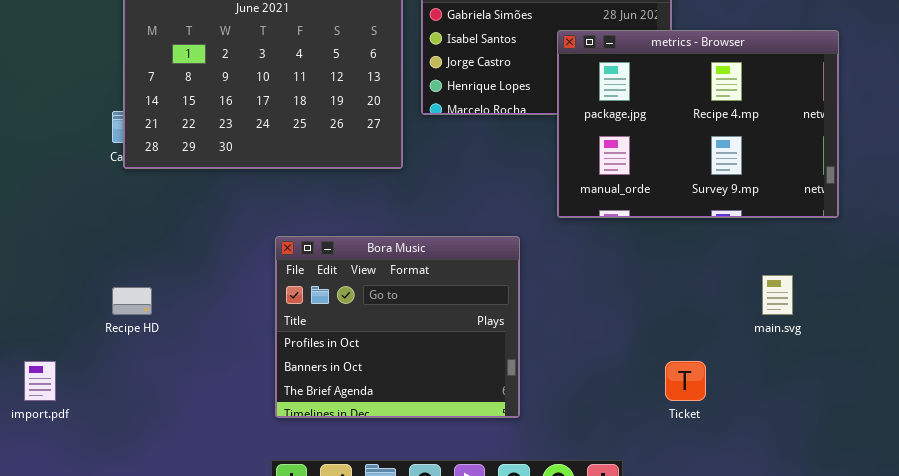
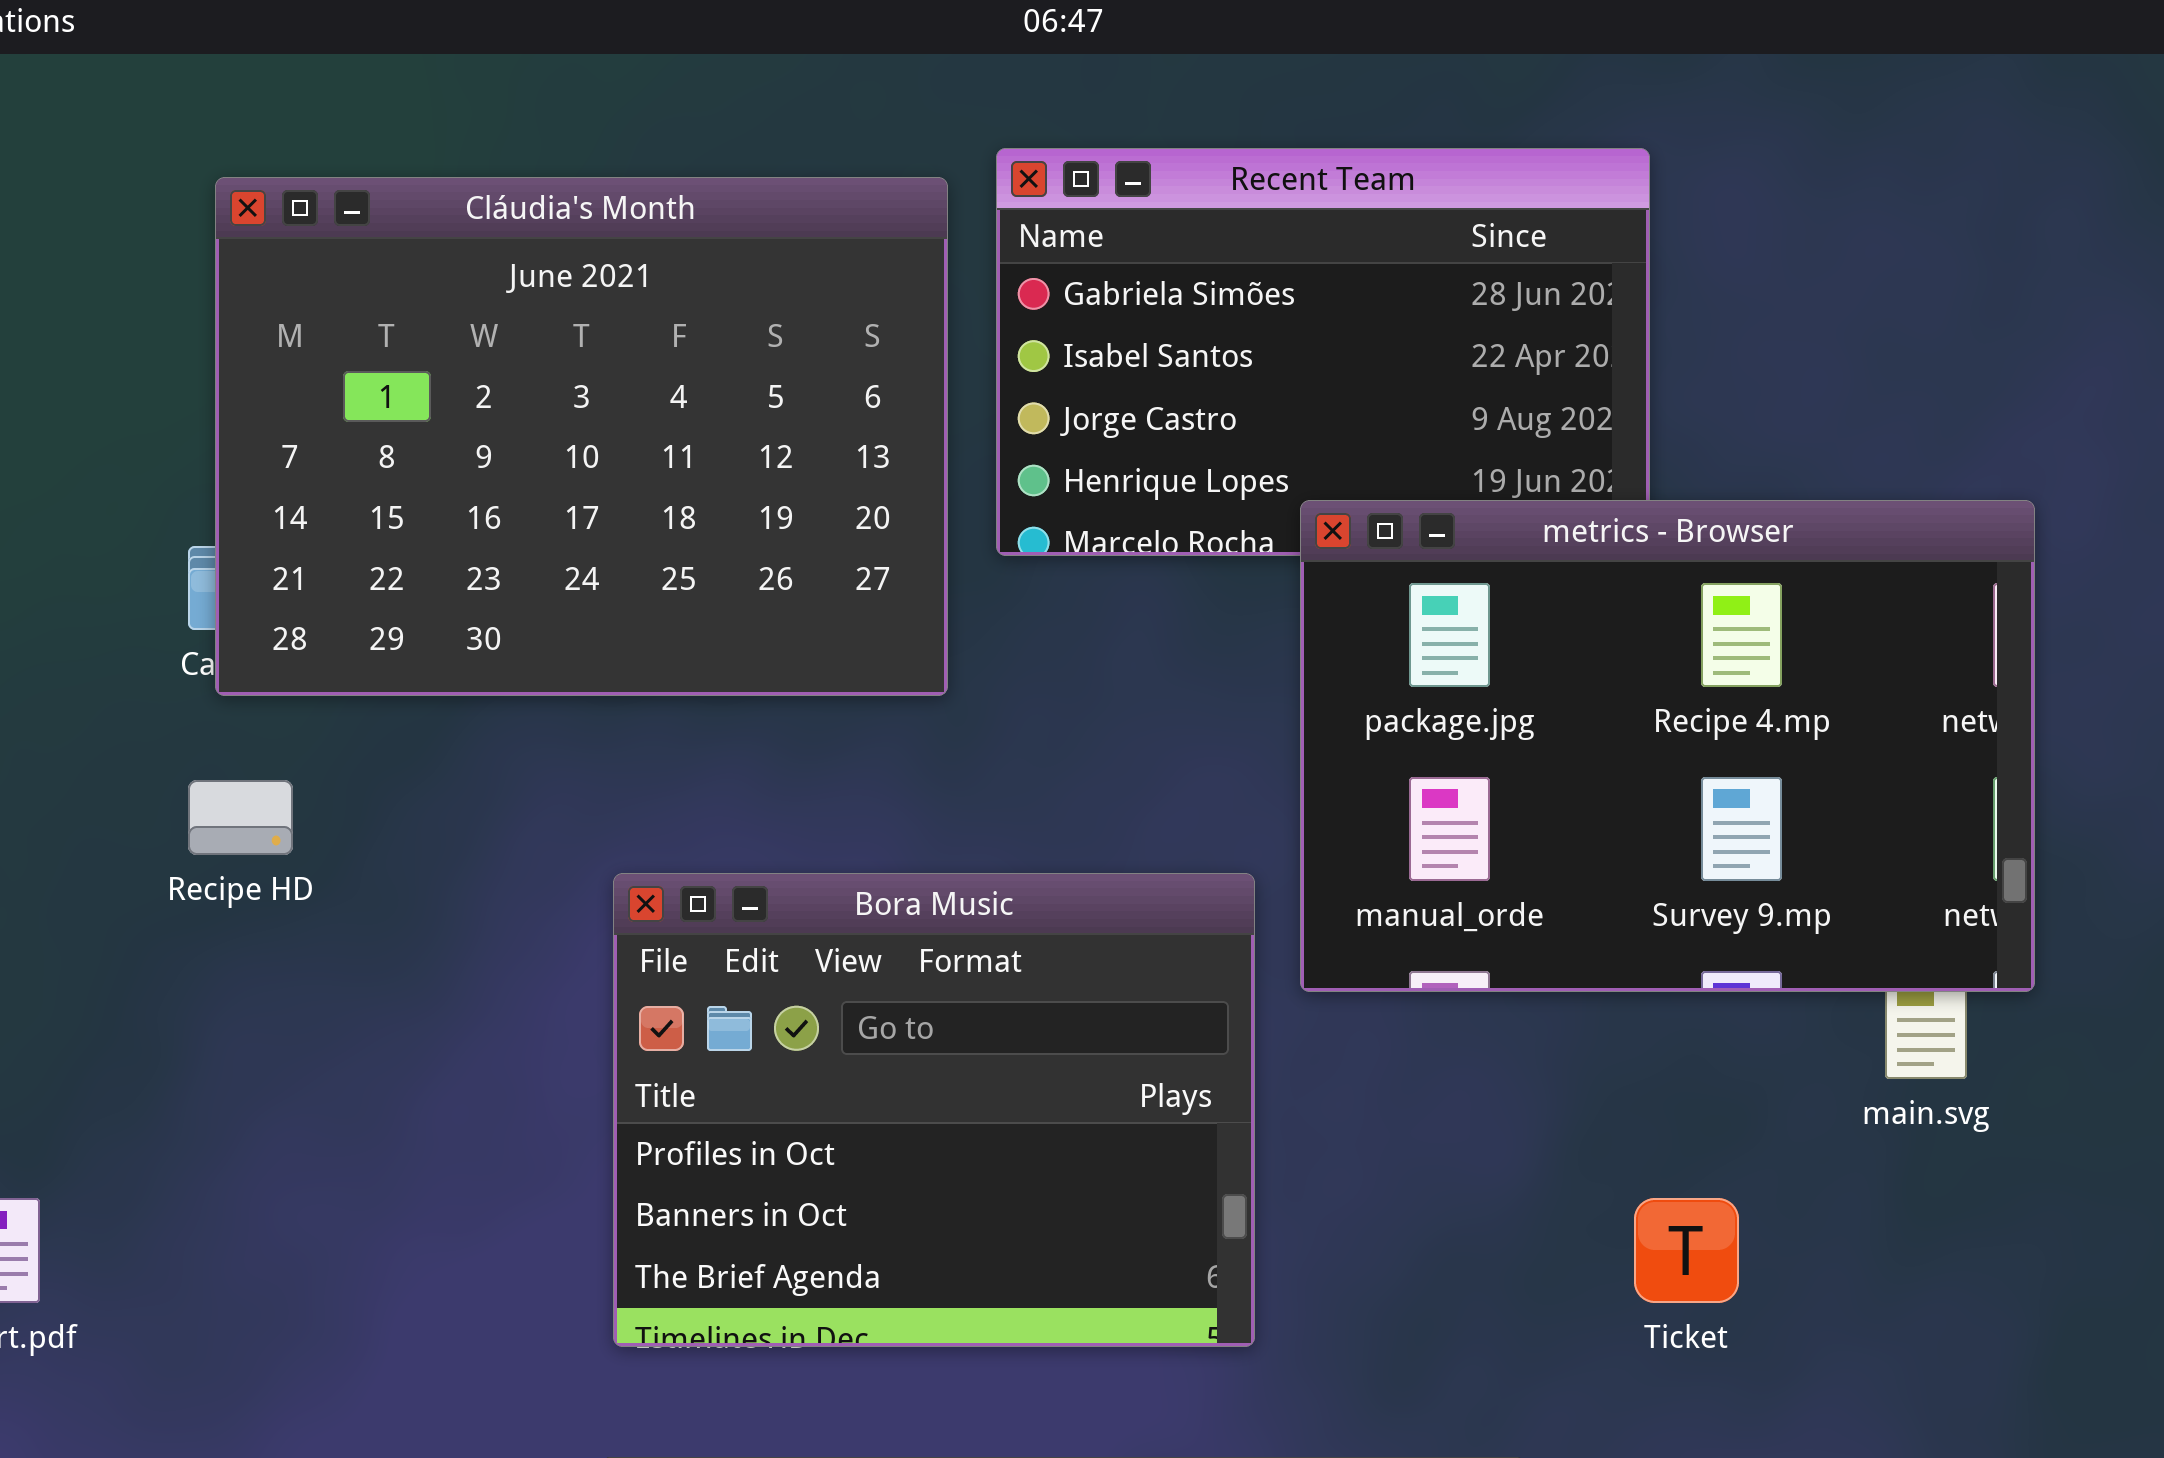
metrics - Browser: [557,30,839,218] -> [1300,500,2035,992], moved
Recipe HD: [112,287,152,315] -> [188,780,293,855], moved

